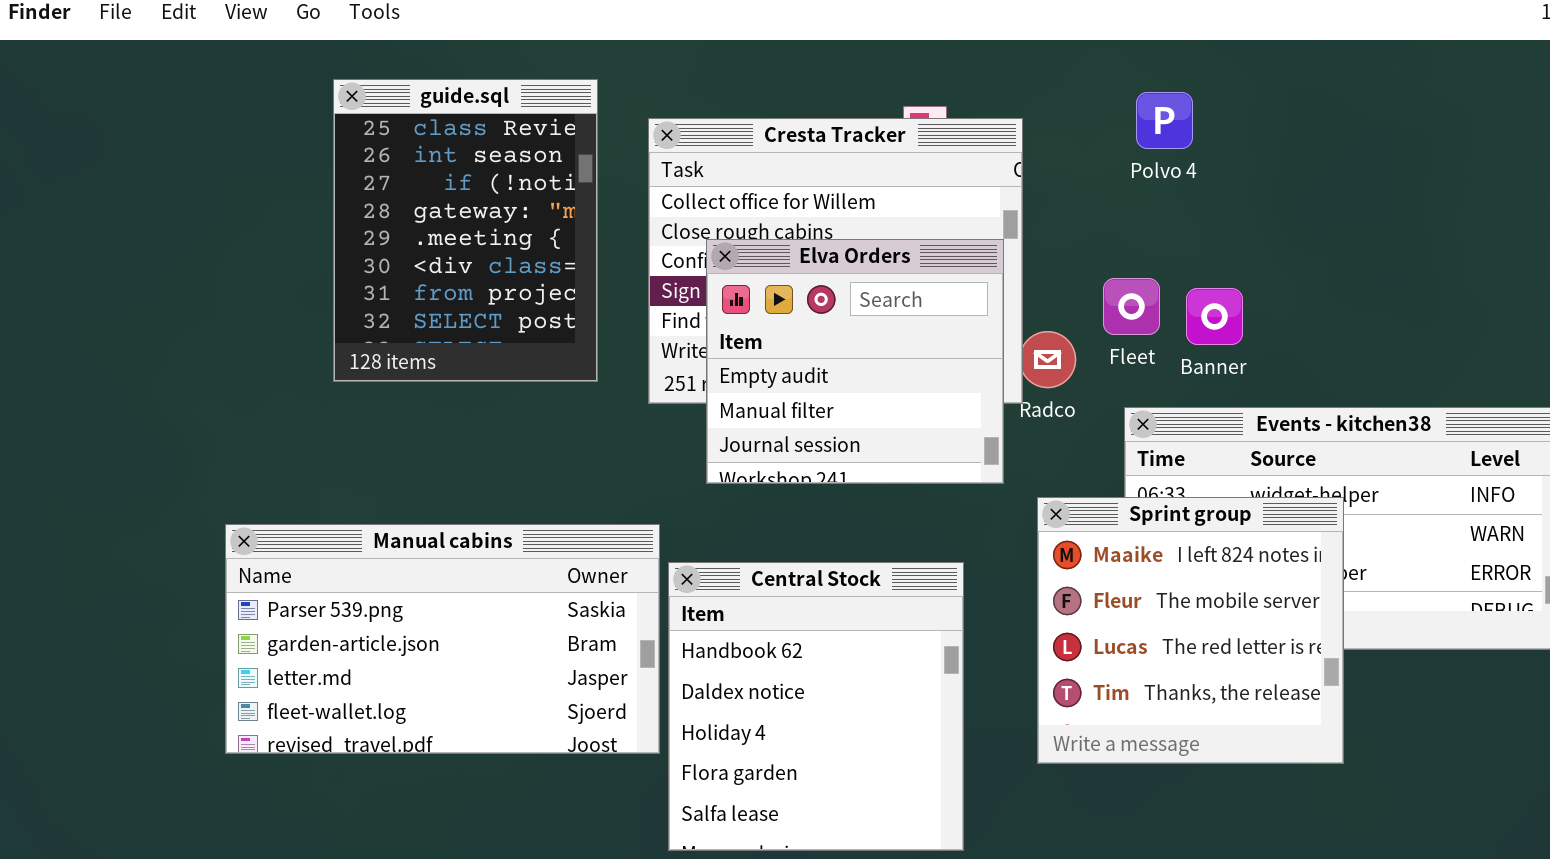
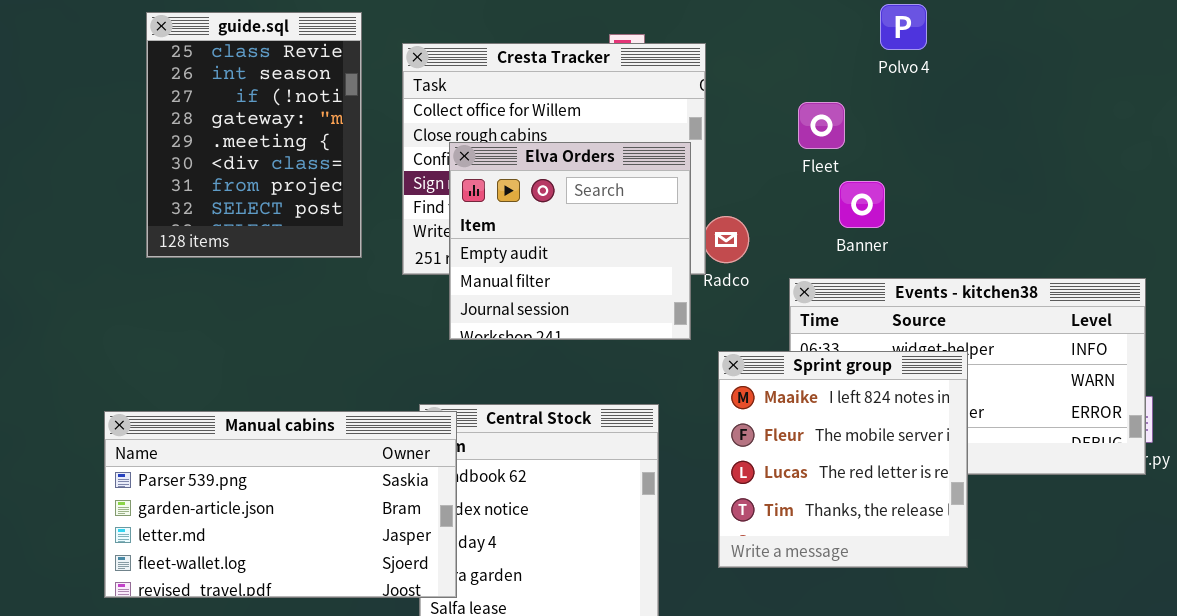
Polvo 4: [1136,92,1193,149] -> [880,4,927,50], moved
Fleet: [1103,278,1160,335] -> [798,102,845,149], moved
Manual cabins: [225,524,660,754] -> [104,411,457,598], moved

